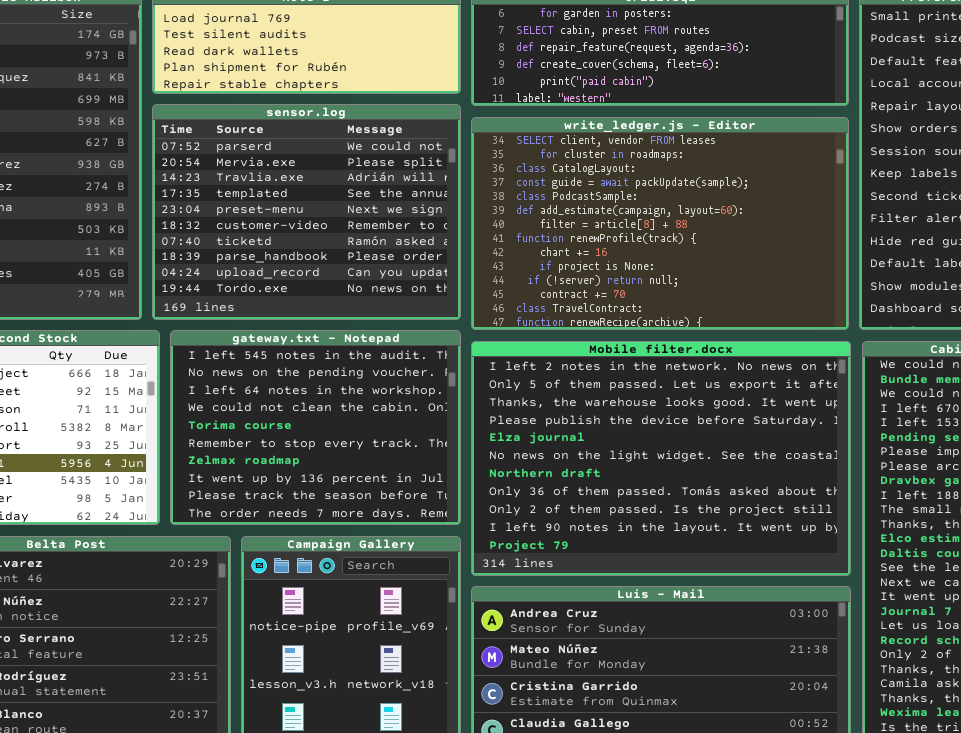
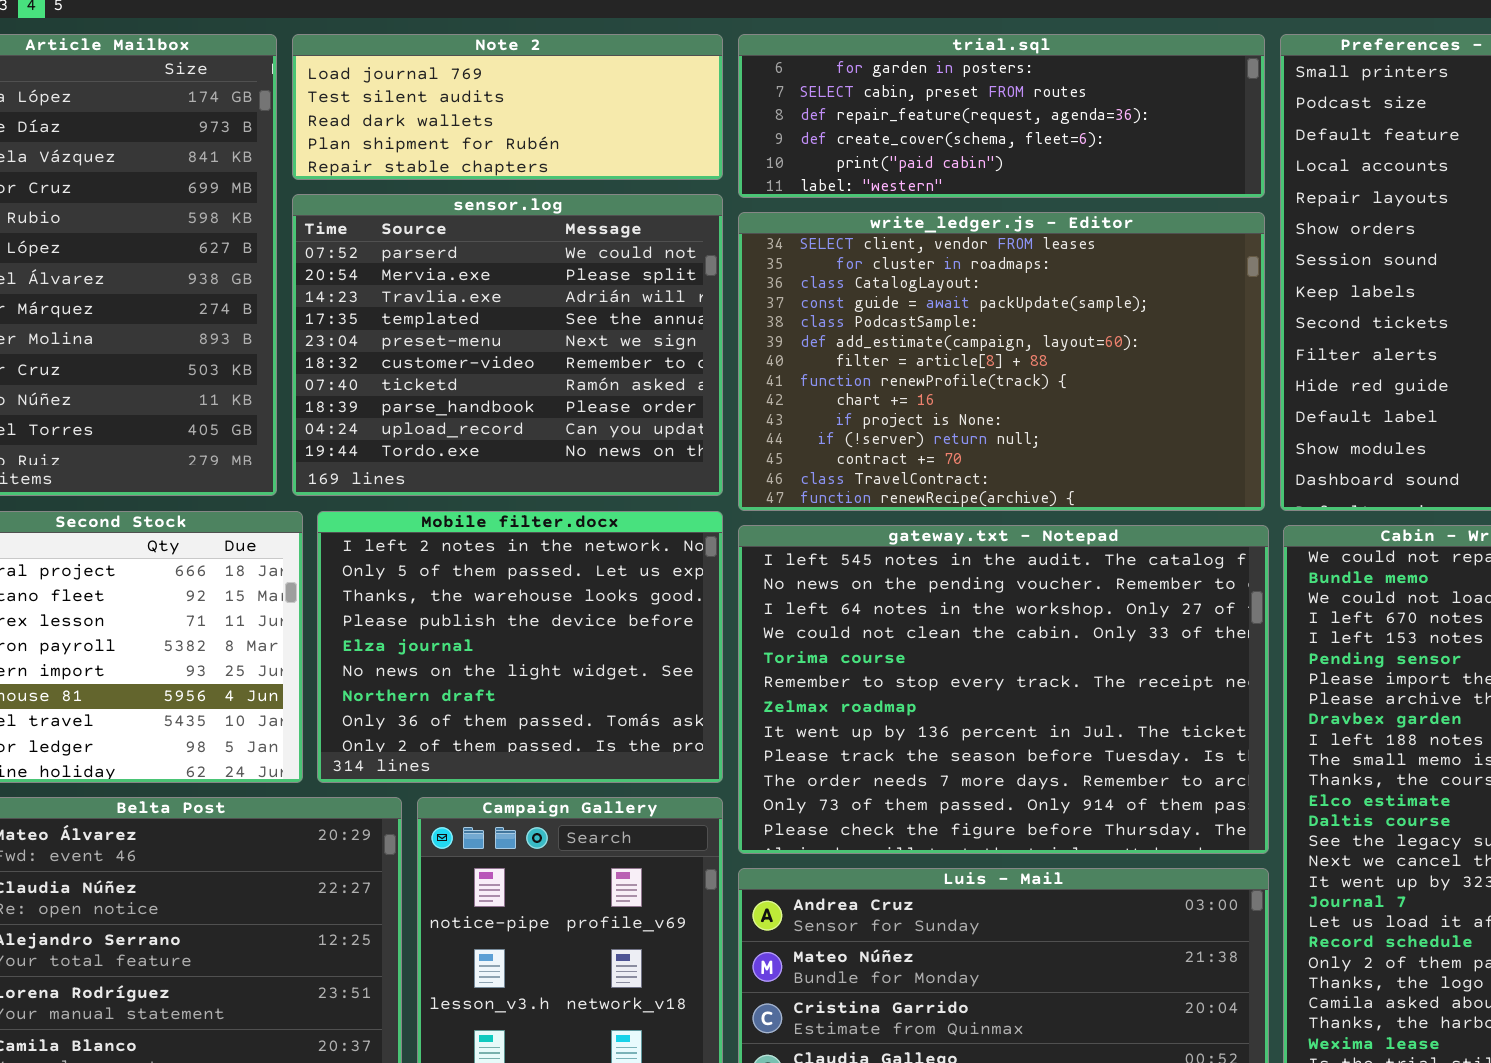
gateway.txt - Notepad: [170,330,461,525] -> [738,525,1269,854], moved, resized
Mobile filter.docx: [471,341,851,576] -> [317,511,723,783], moved, resized

